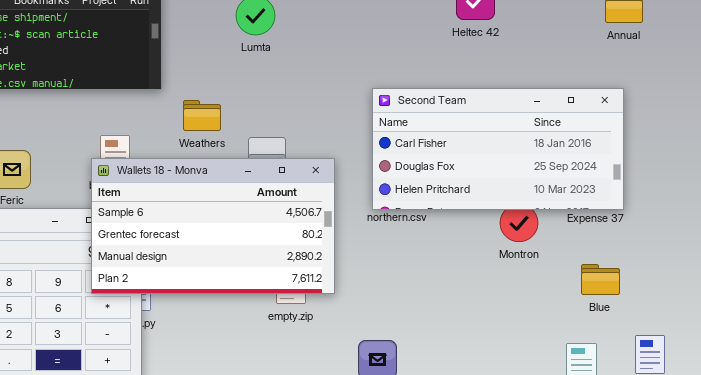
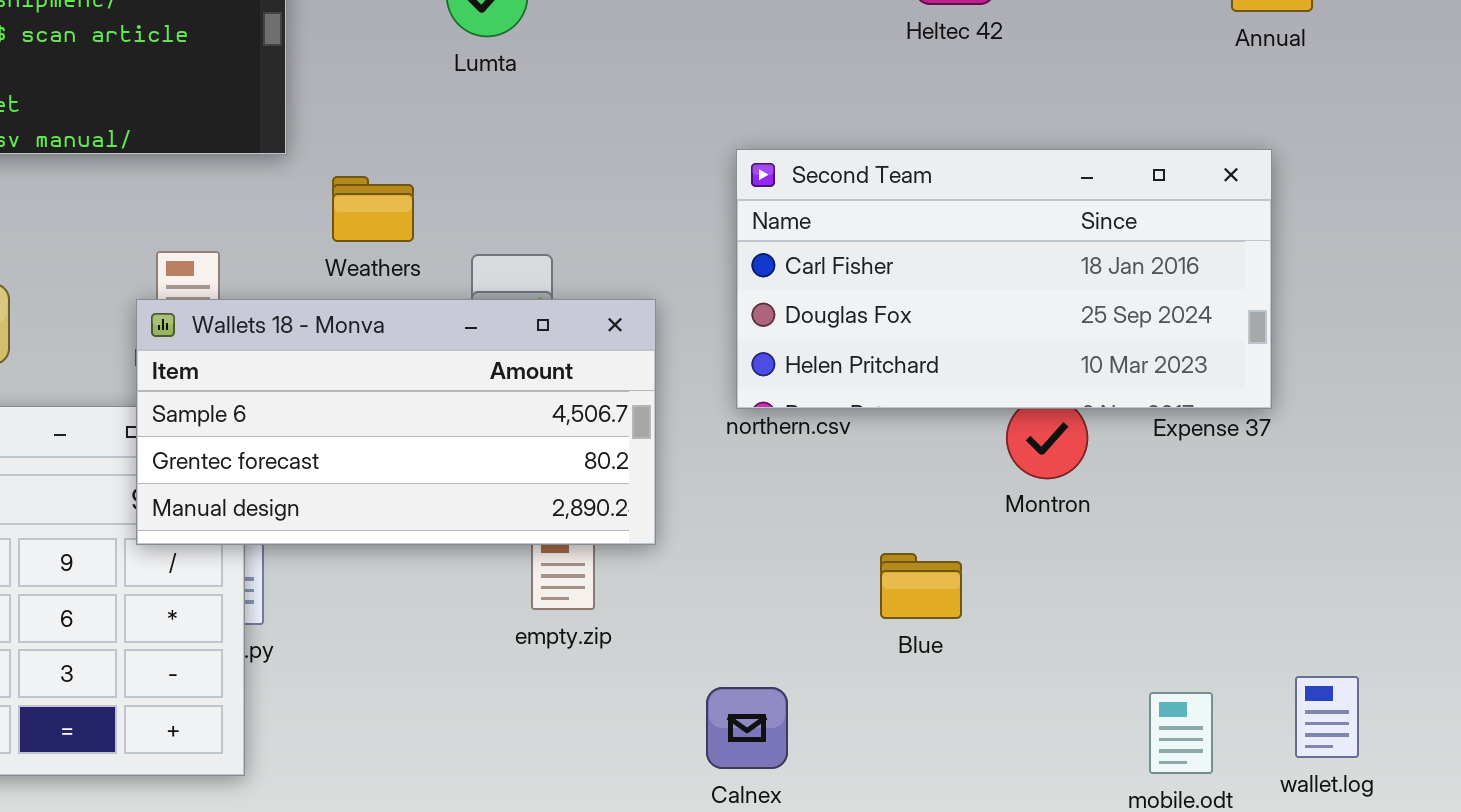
Wallets 18 - Monva: [91,158,335,294] -> [136,299,656,545], resized
Blue: [581,264,620,295] -> [880,553,962,619], moved

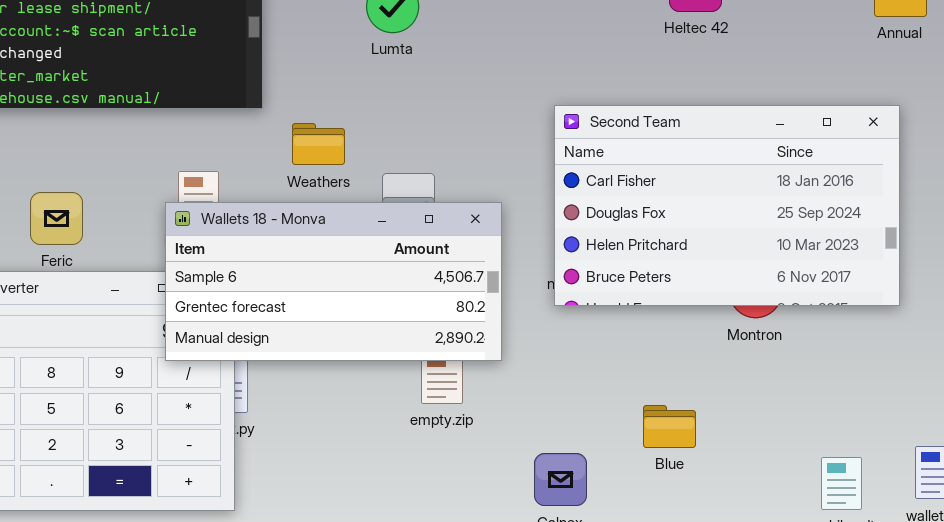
Second Team: [736,149,1272,409] -> [554,105,900,306], resized
Blue: [880,553,962,619] -> [643,405,696,448], moved

